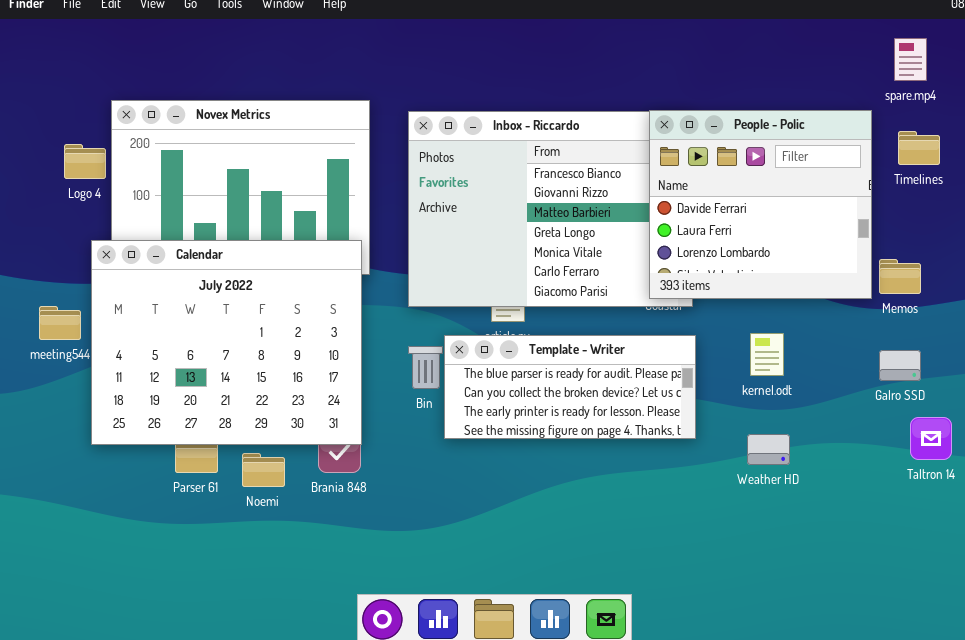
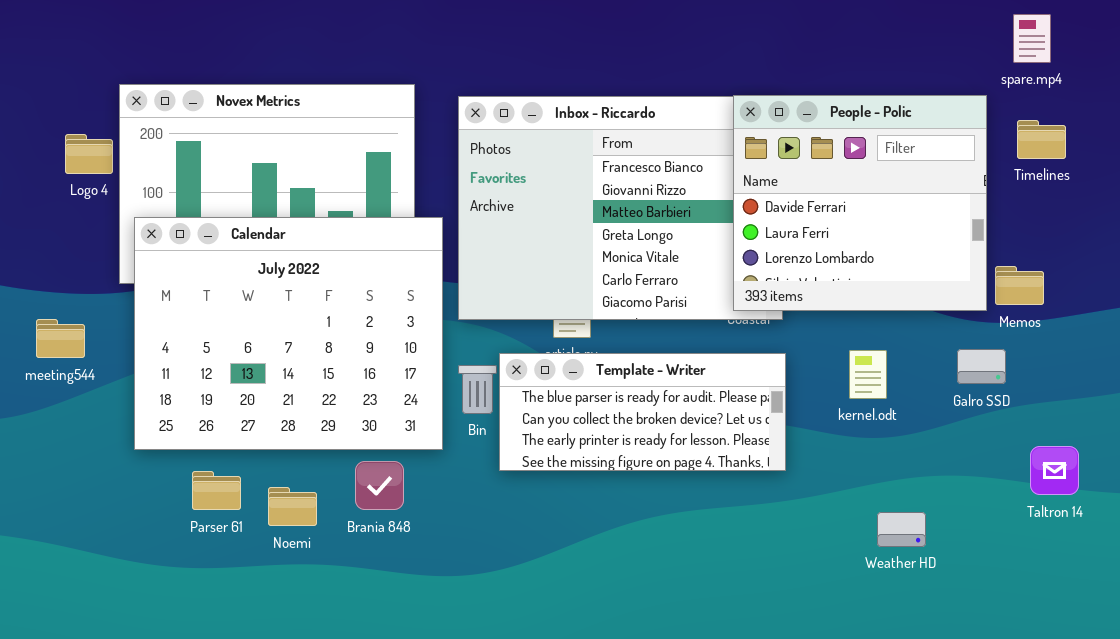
Calendar: [91,240,362,445] -> [134,217,443,450], moved
Galro SSD: [879,350,921,381] -> [957,349,1006,384], moved
Weather HD: [747,434,790,465] -> [877,512,926,547], moved

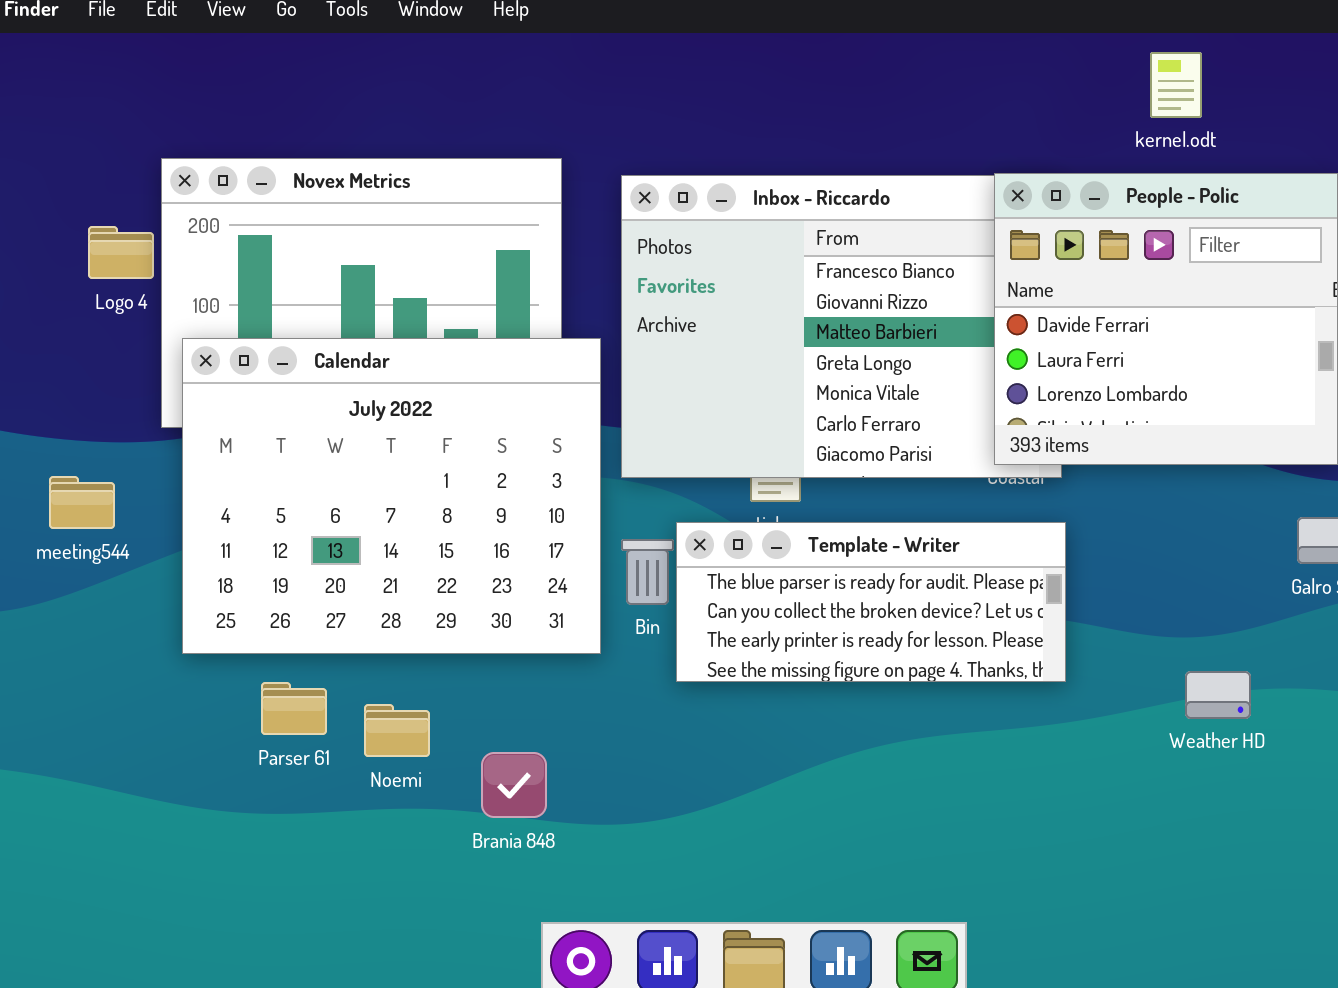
kernel.odt: [849,350,887,399] -> [1150,52,1202,118], moved
Brania 848: [355,461,404,510] -> [481,752,547,818], moved
Weather HD: [877,512,926,547] -> [1185,671,1251,719], moved

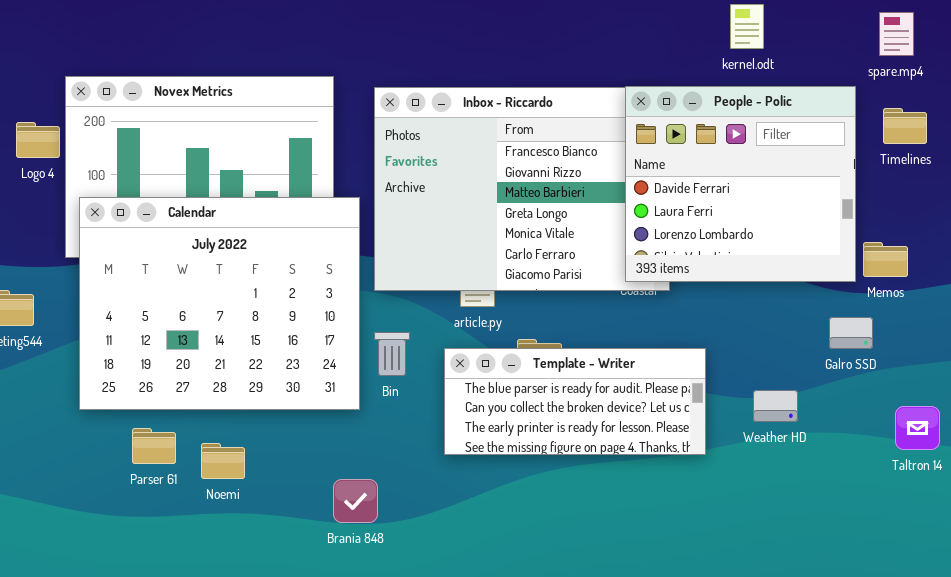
Template - Writer: [676,522,1066,682] -> [444,348,706,455], moved
Weather HD: [1185,671,1251,719] -> [753,390,798,422], moved
Brania 848: [481,752,547,818] -> [333,479,378,523], moved

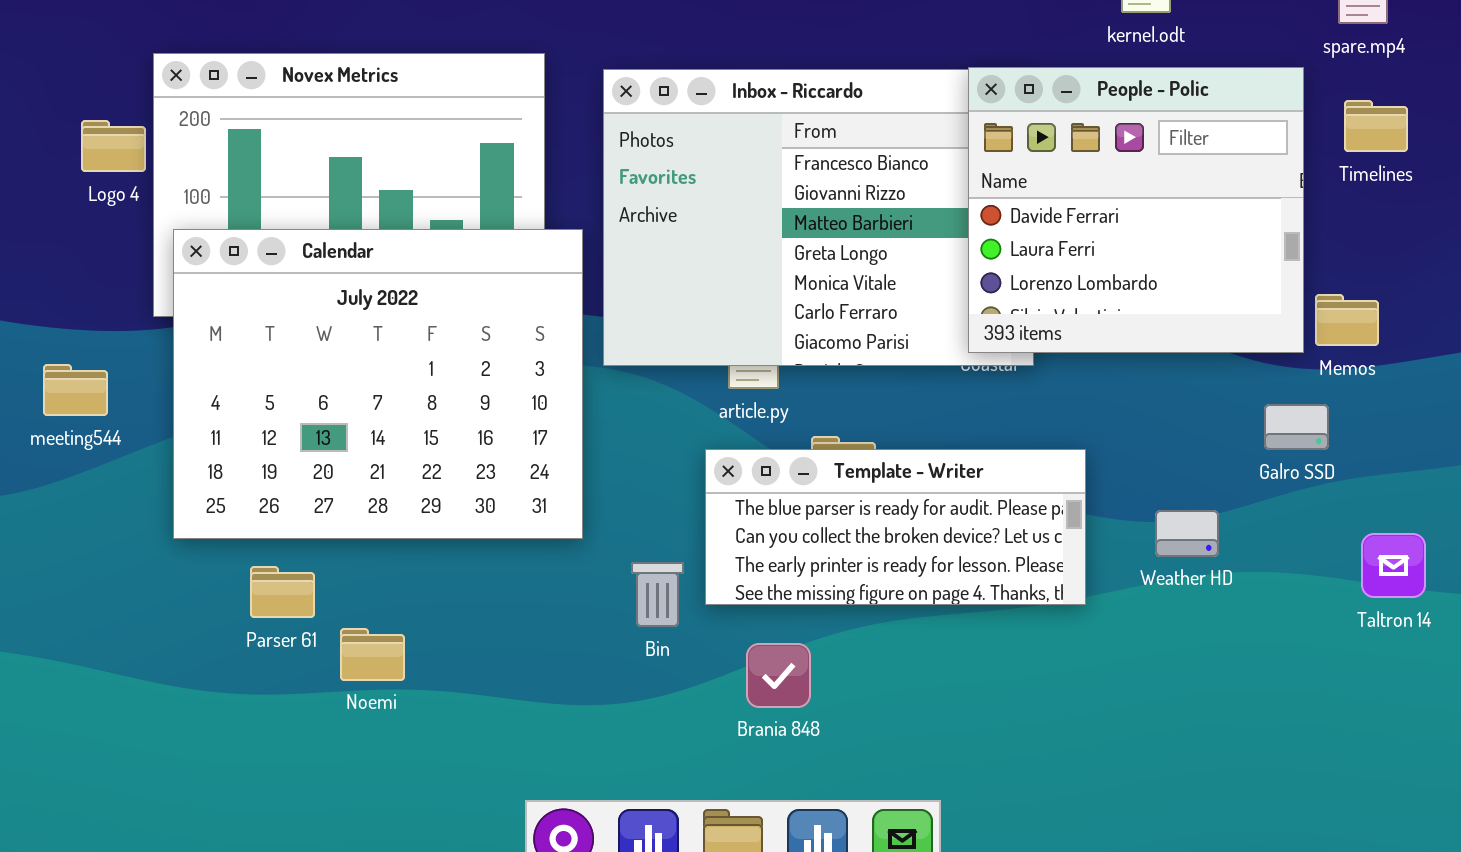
Bin: [374,332,410,376] -> [631,562,684,627], moved
Noemi: [201,443,245,479] -> [340,628,405,681], moved
Brania 848: [333,479,378,523] -> [746,643,811,708], moved

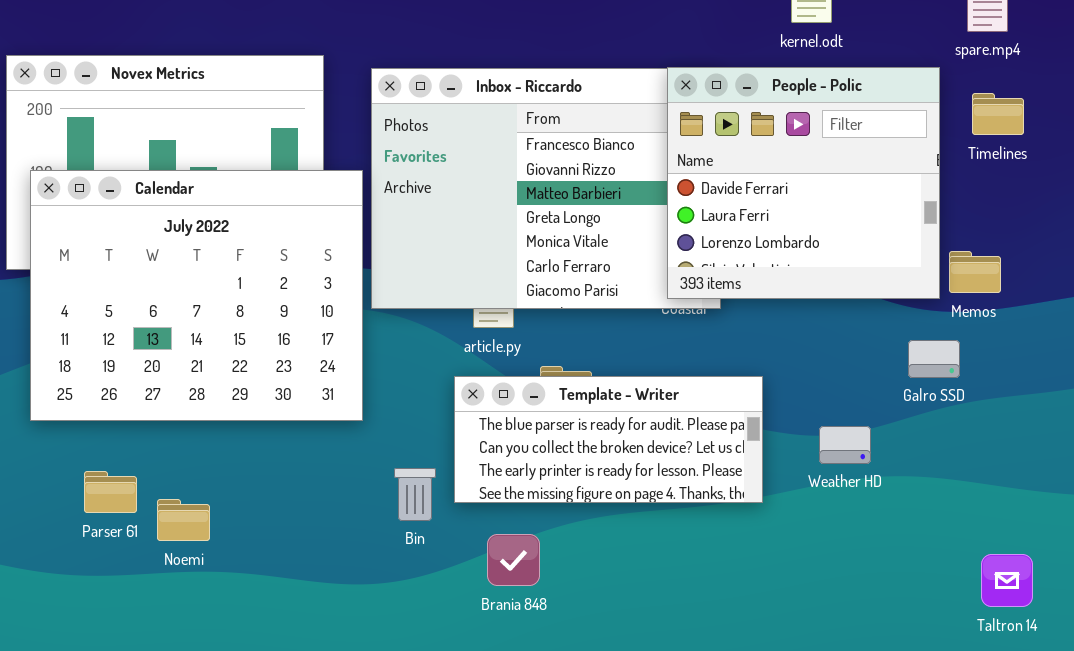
Calendar: [173,229,583,539] -> [30,170,363,421], moved
Taltron 14: [1361,533,1426,598] -> [981,554,1033,607], moved
Noemi: [340,628,405,681] -> [157,499,210,541], moved

